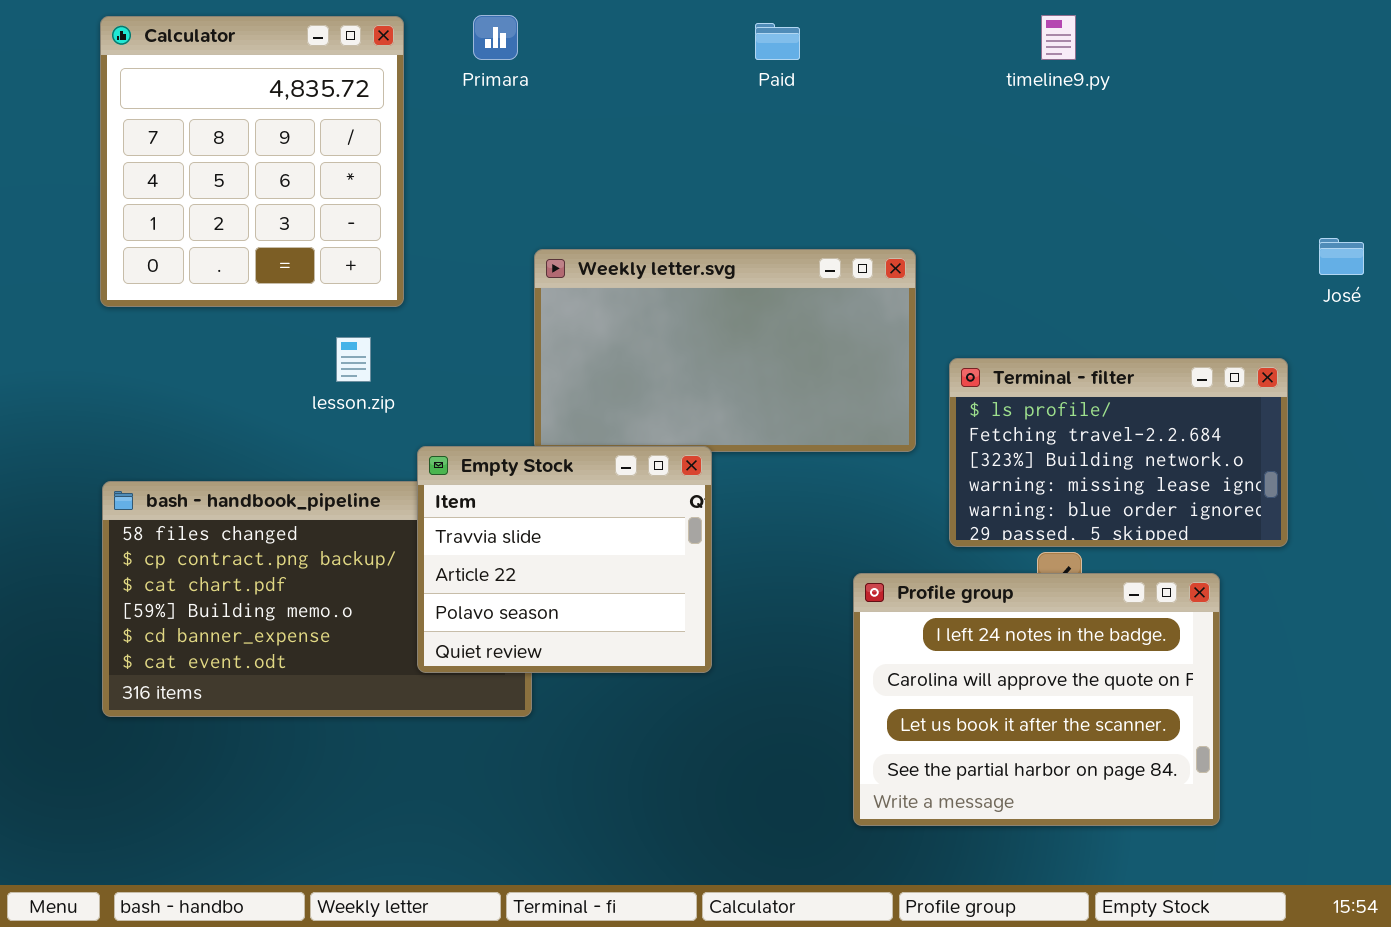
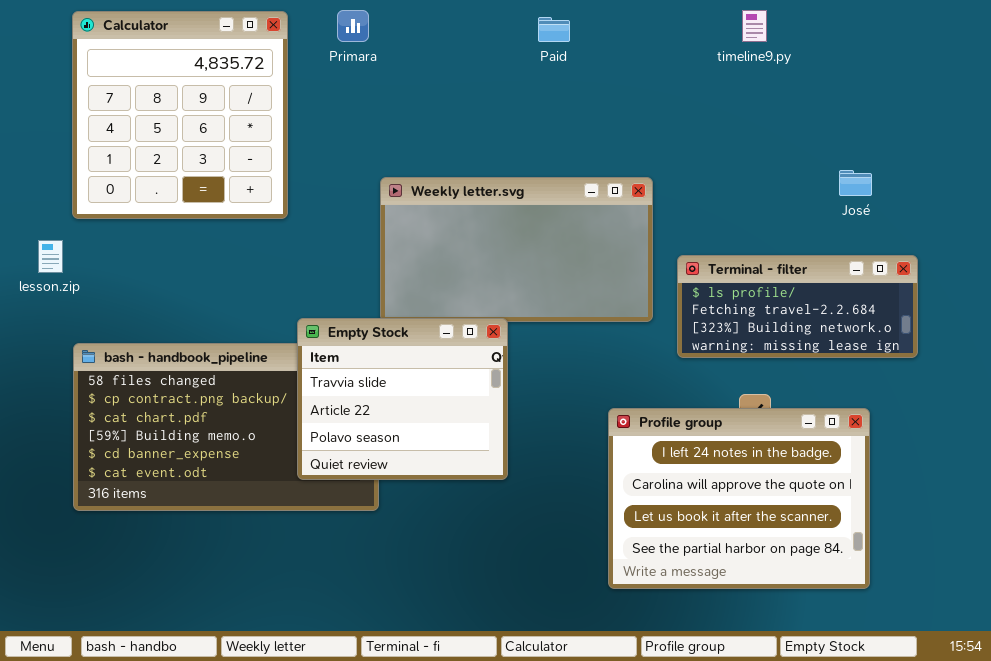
José: [1319,238,1364,275] -> [839,170,872,196], moved
lesson.zip: [336,337,371,382] -> [38,240,63,273], moved
Terminal - filter: [949,358,1288,547] -> [677,255,918,358], resized

